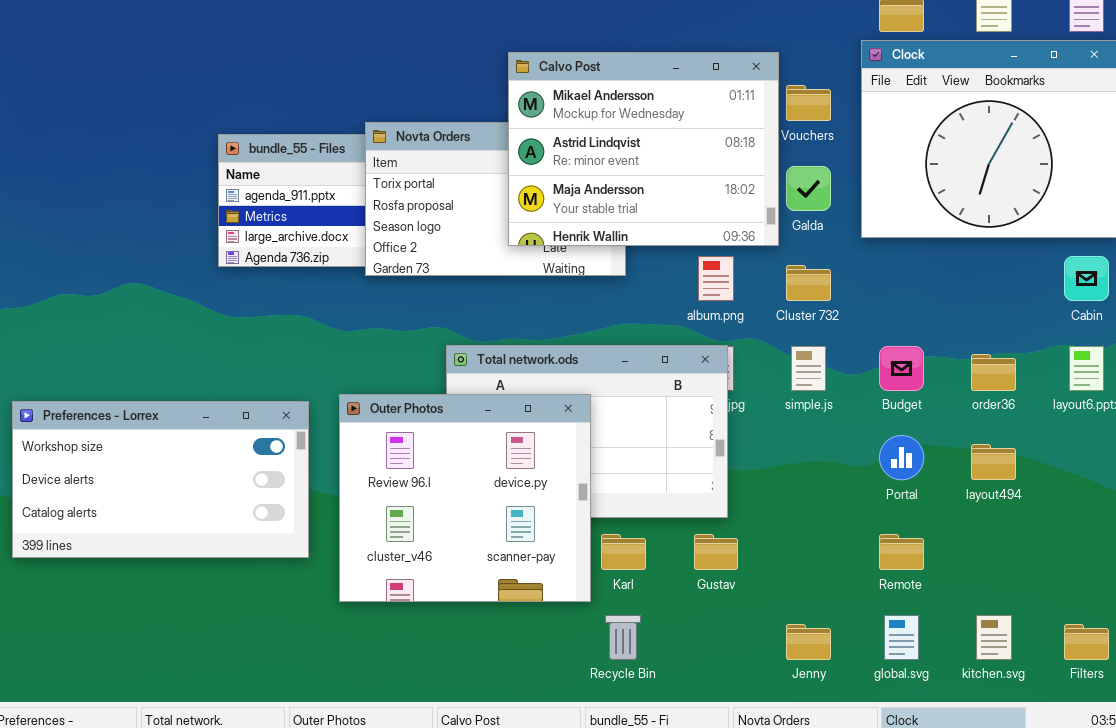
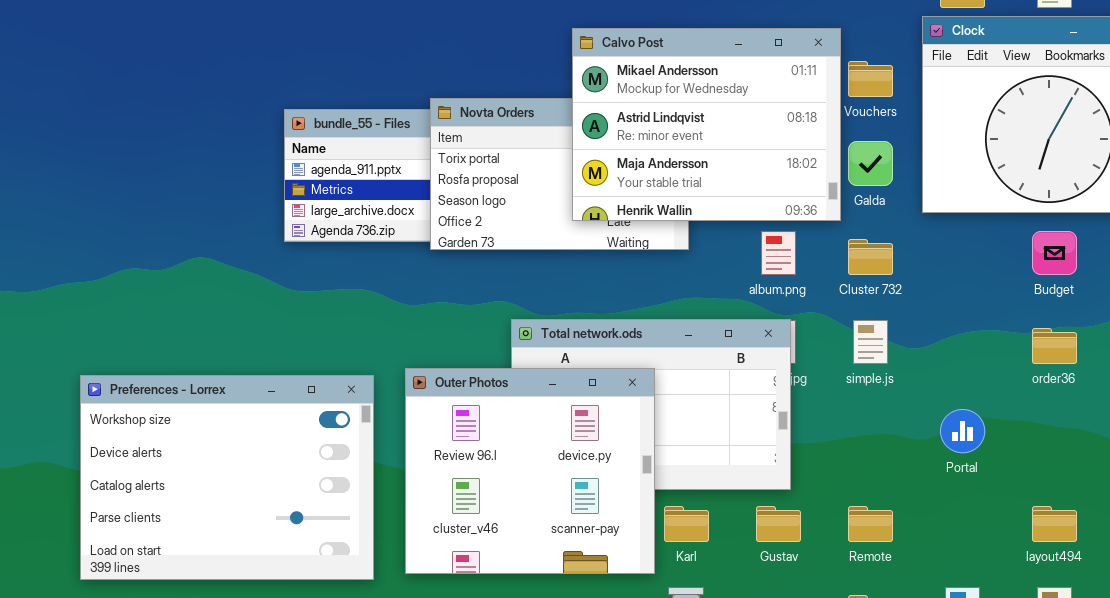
Budget: [879,346,924,391] -> [1032,231,1077,275], moved
Preferences - Lorrex: [12,401,309,558] -> [80,375,374,580], resized
layout494: [971,444,1016,480] -> [1032,506,1077,542], moved
Remote: [879,534,924,570] -> [848,506,893,542], moved

